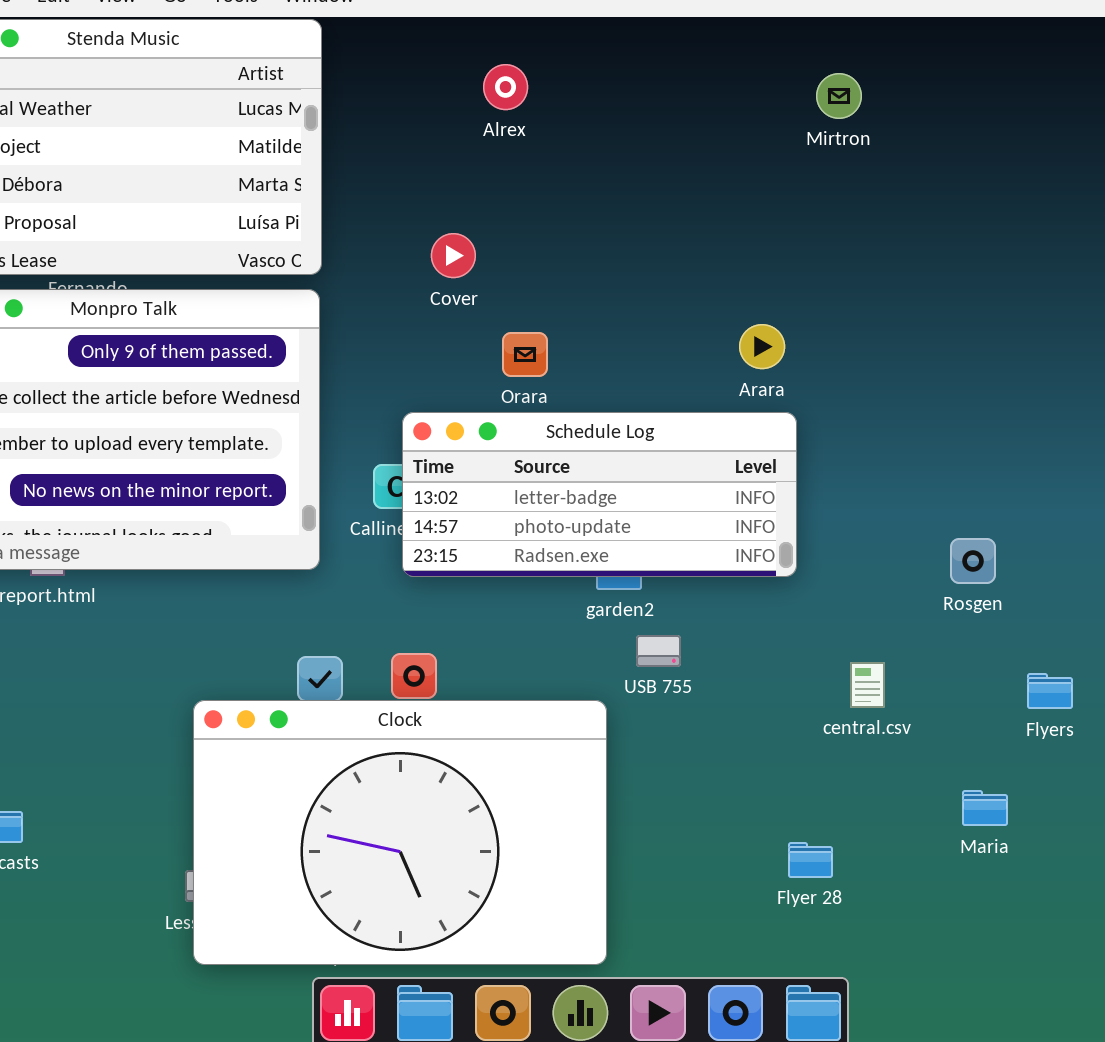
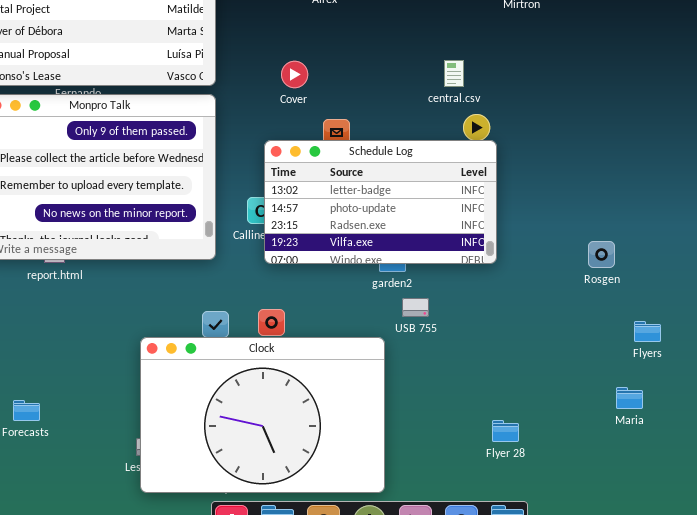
Schedule Log: [402,412,797,577] -> [264,140,497,264], resized
central.csv: [850,662,885,708] -> [444,60,464,87], moved
Maria: [962,790,1008,826] -> [616,387,643,409], moved

